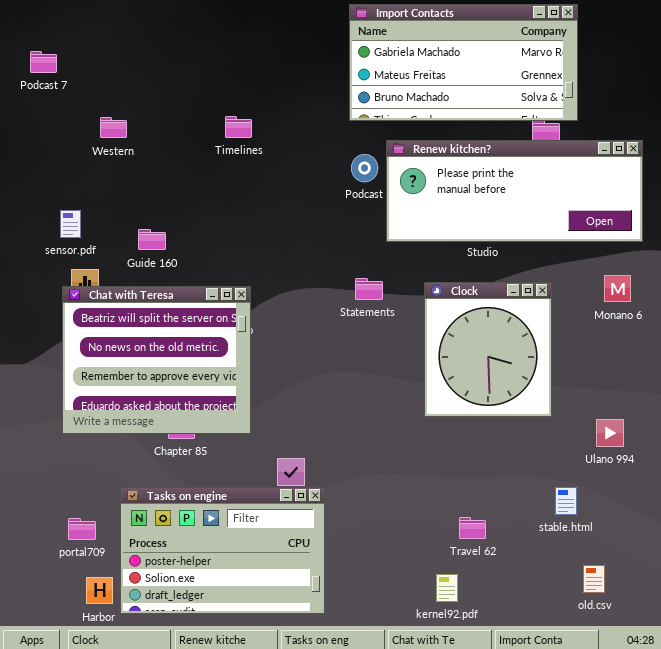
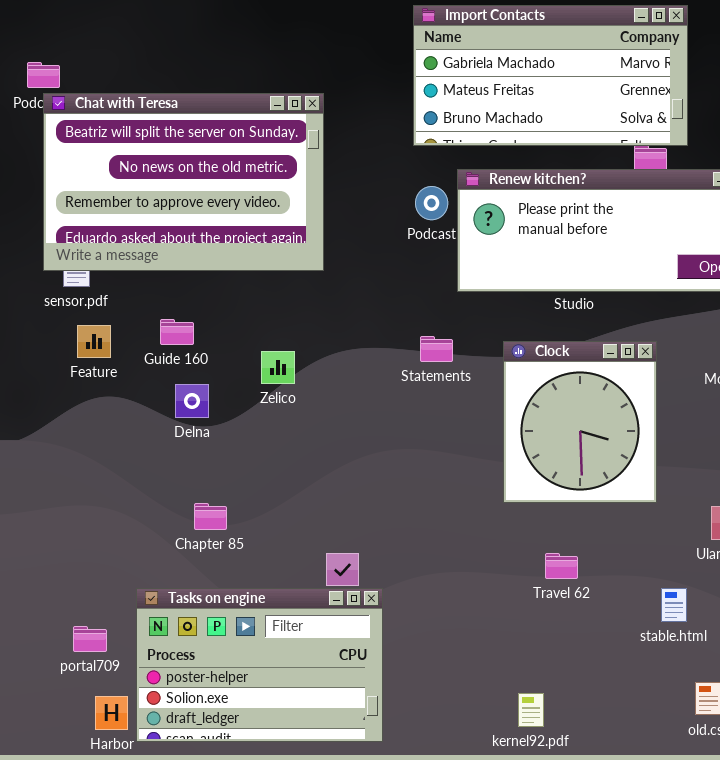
Guide 160: [138,229,166,250] -> [160,319,194,345], moved
Chat with Teresa: [62,286,251,434] -> [43,93,324,271], moved, resized
Travel 62: [459,517,486,539] -> [545,553,578,579], moved

